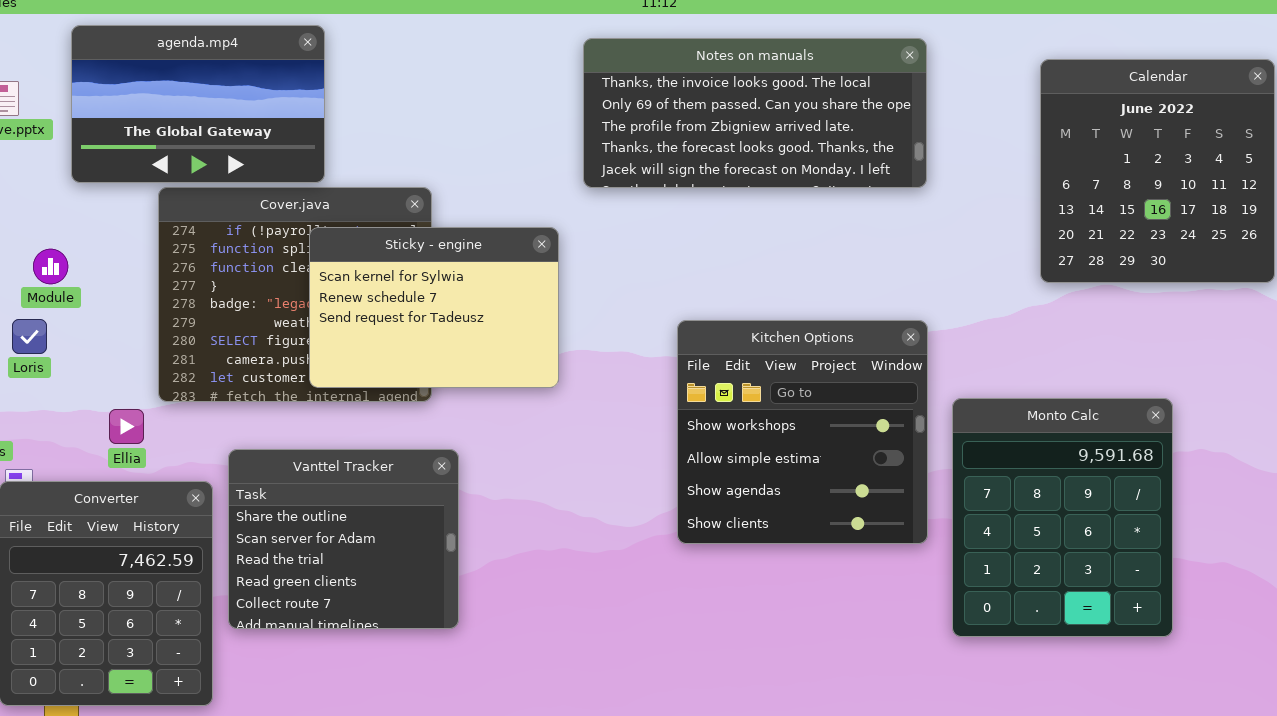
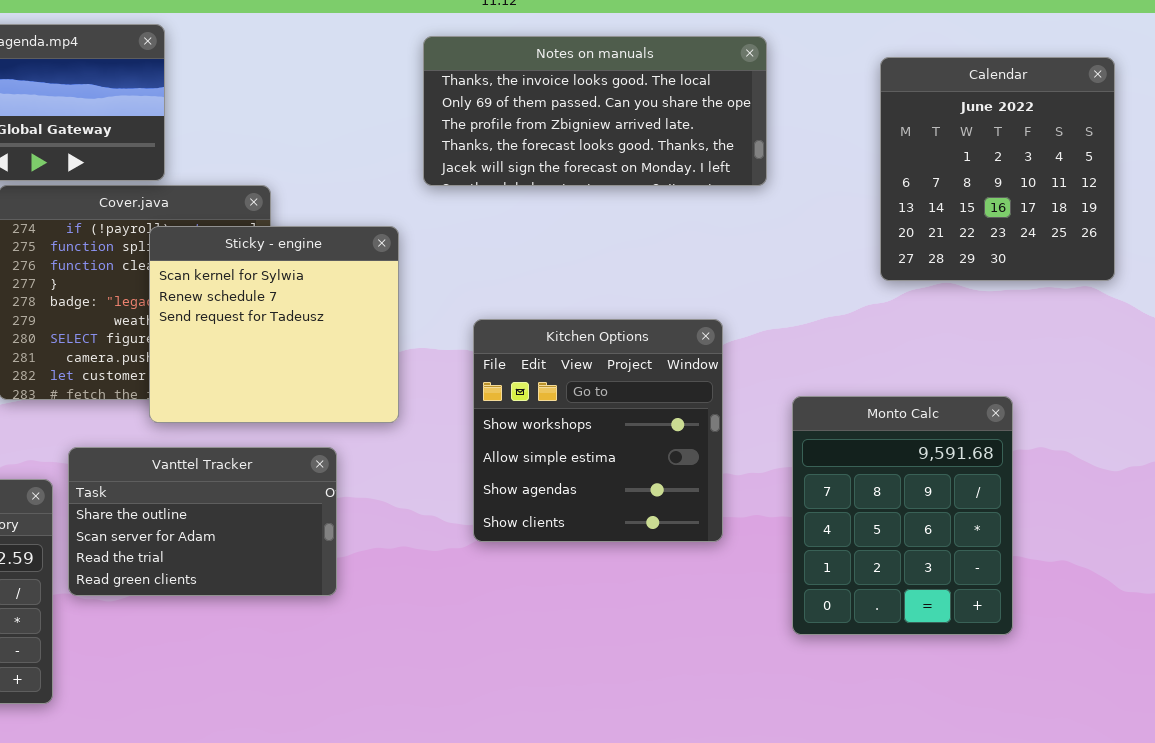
Sticky - engine: [309,227,559,388] -> [149,226,399,423], resized
Kitchen Options: [677,320,928,544] -> [473,319,723,542], moved
Vanttel Tracker: [228,449,459,629] -> [68,447,337,596], resized

